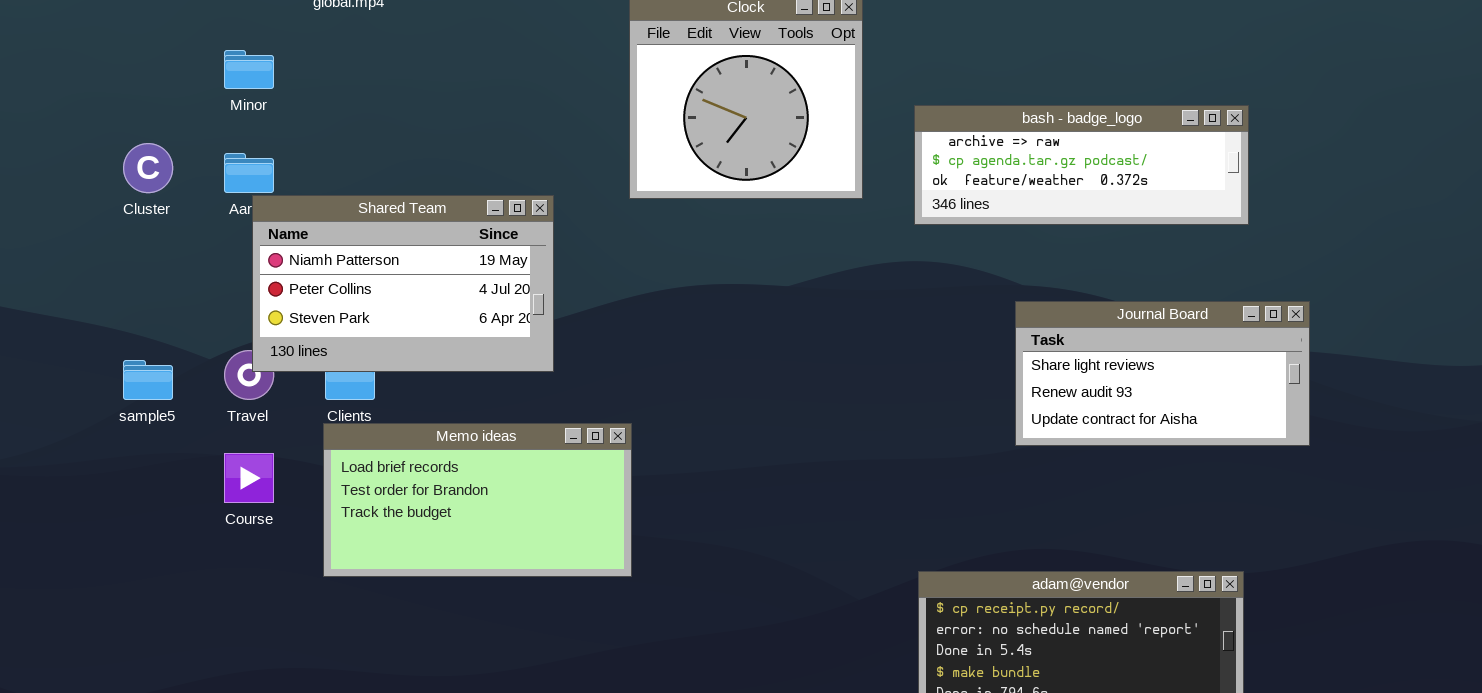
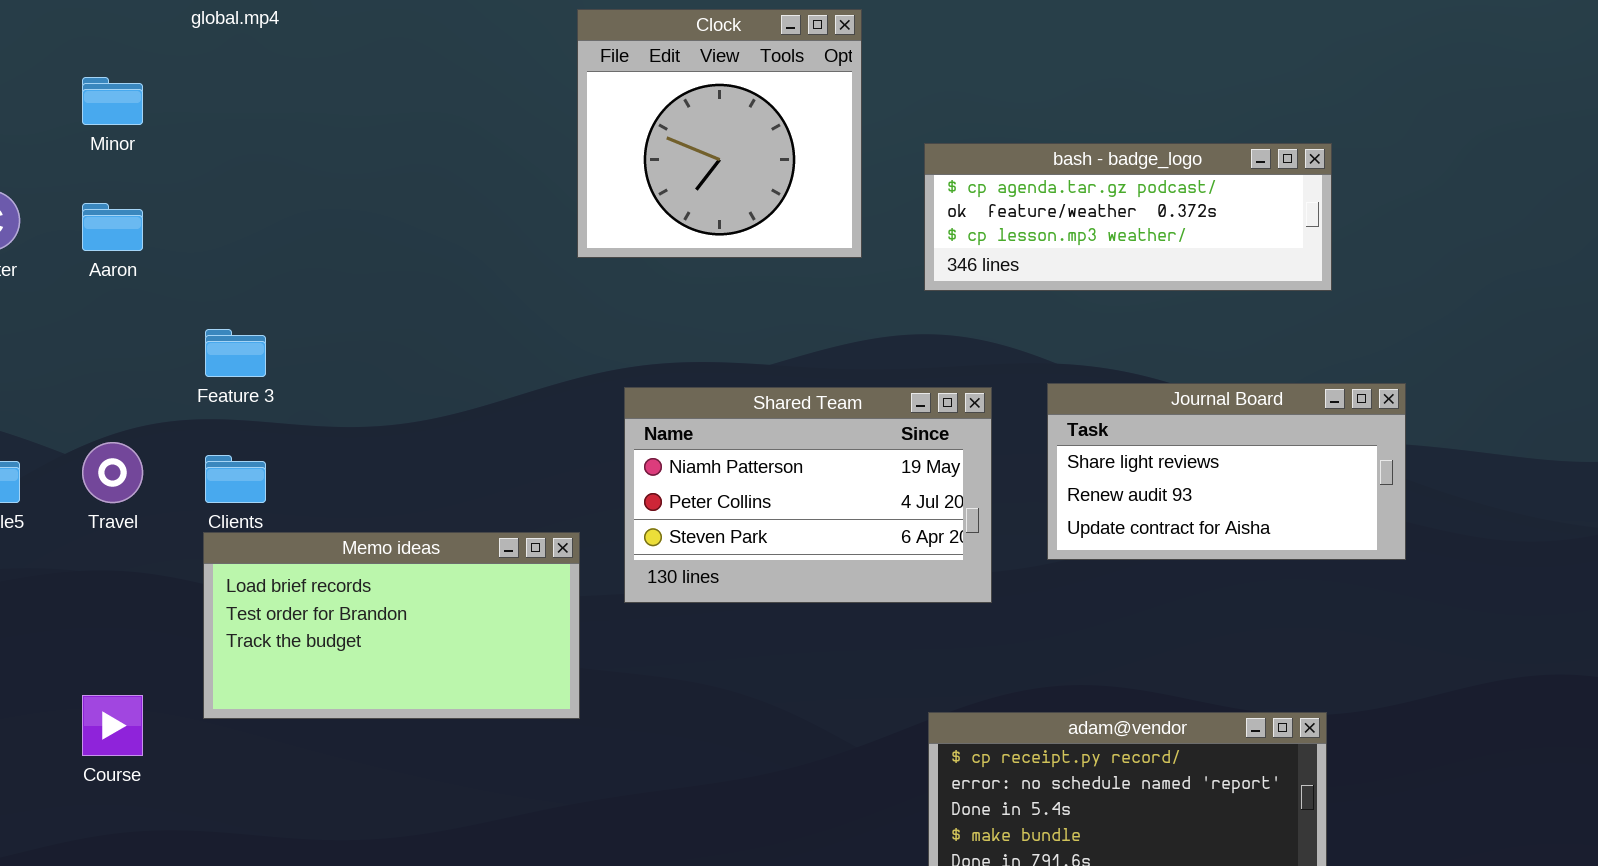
bash - badge_logo: [914,105,1249,225] -> [924,143,1332,291], scrolled down 1 row
Shared Team: [252,195,554,372] -> [624,387,992,603], moved
Course: [224,453,274,503] -> [82,695,143,756], moved

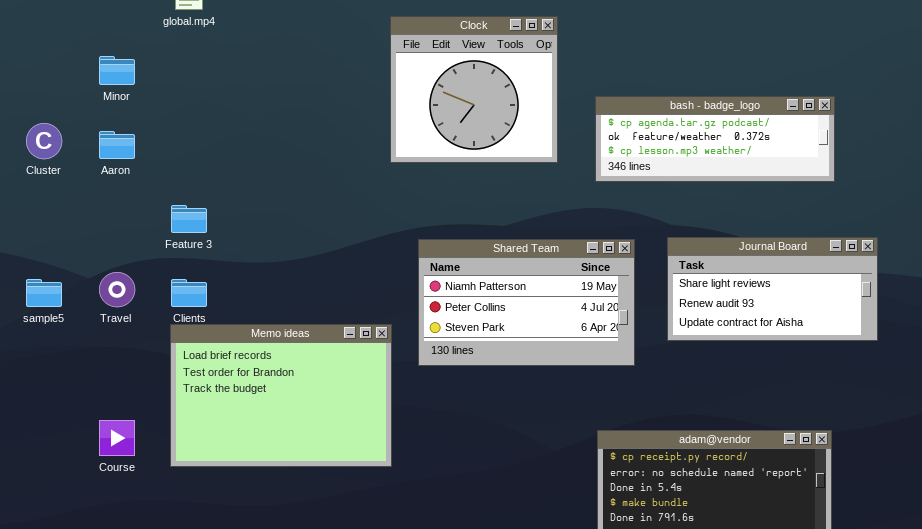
Memo ideas: [203,532,580,719] -> [170,324,392,467], resized

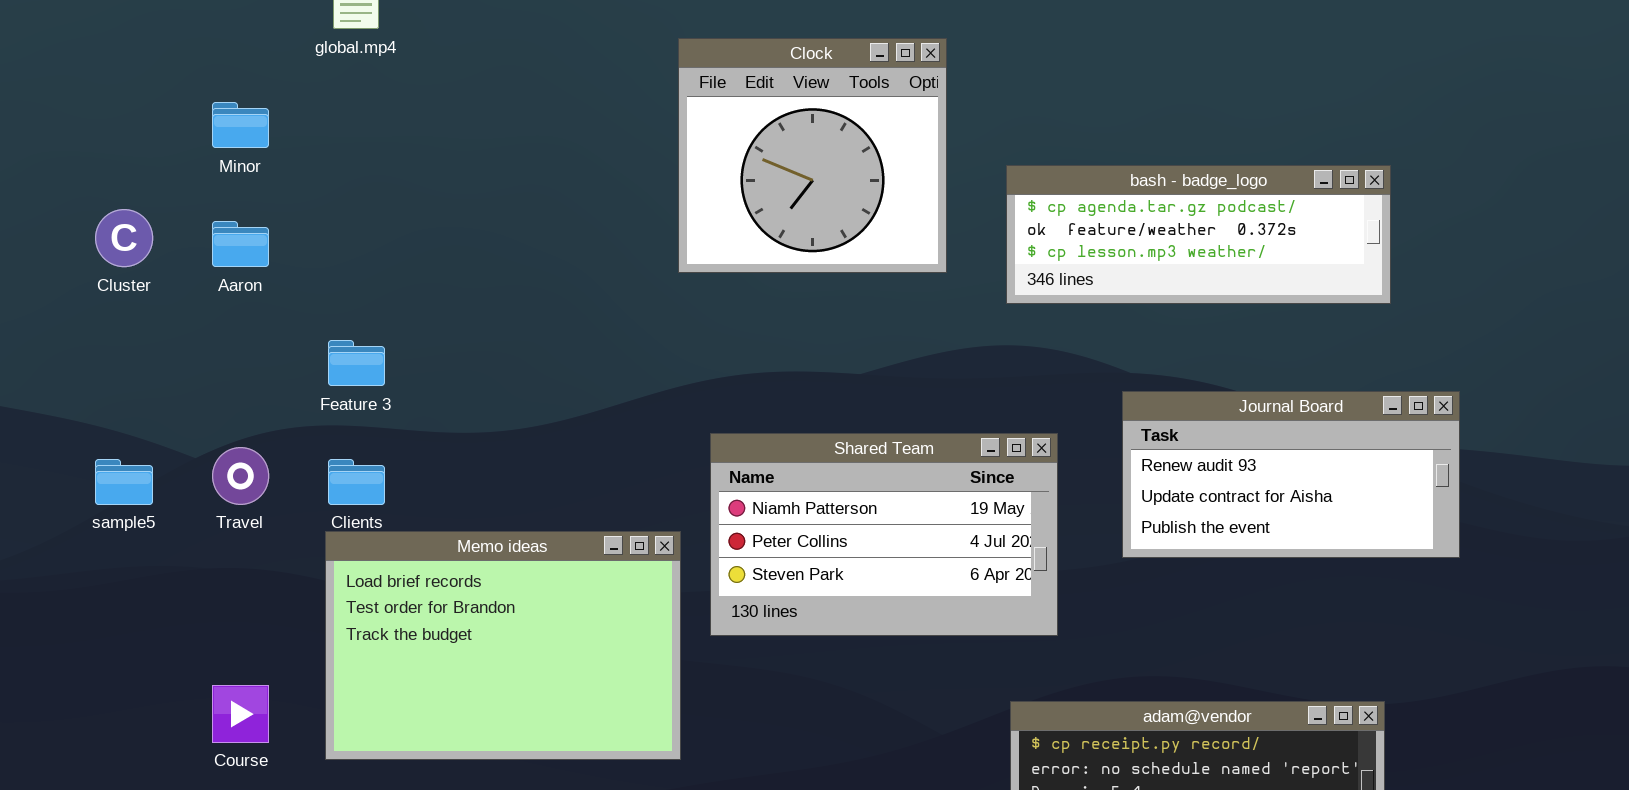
Journal Board: [667,237,878,341] -> [1122,391,1460,558], scrolled down 1 row
Shared Team: [418,239,635,366] -> [710,433,1058,636], moved

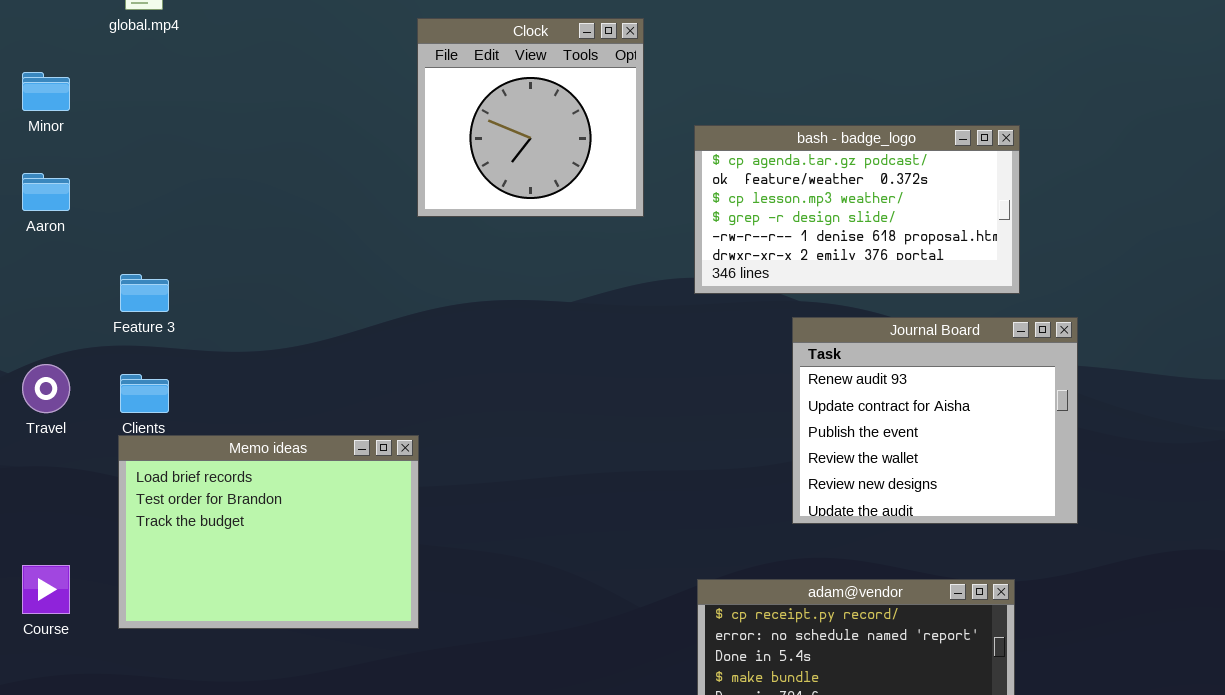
bash - badge_logo: [1006,165,1391,304] -> [694,125,1020,294], resized
Journal Board: [1122,391,1460,558] -> [792,317,1078,524], resized
Shared Team: [710,433,1058,636] -> none, closed

